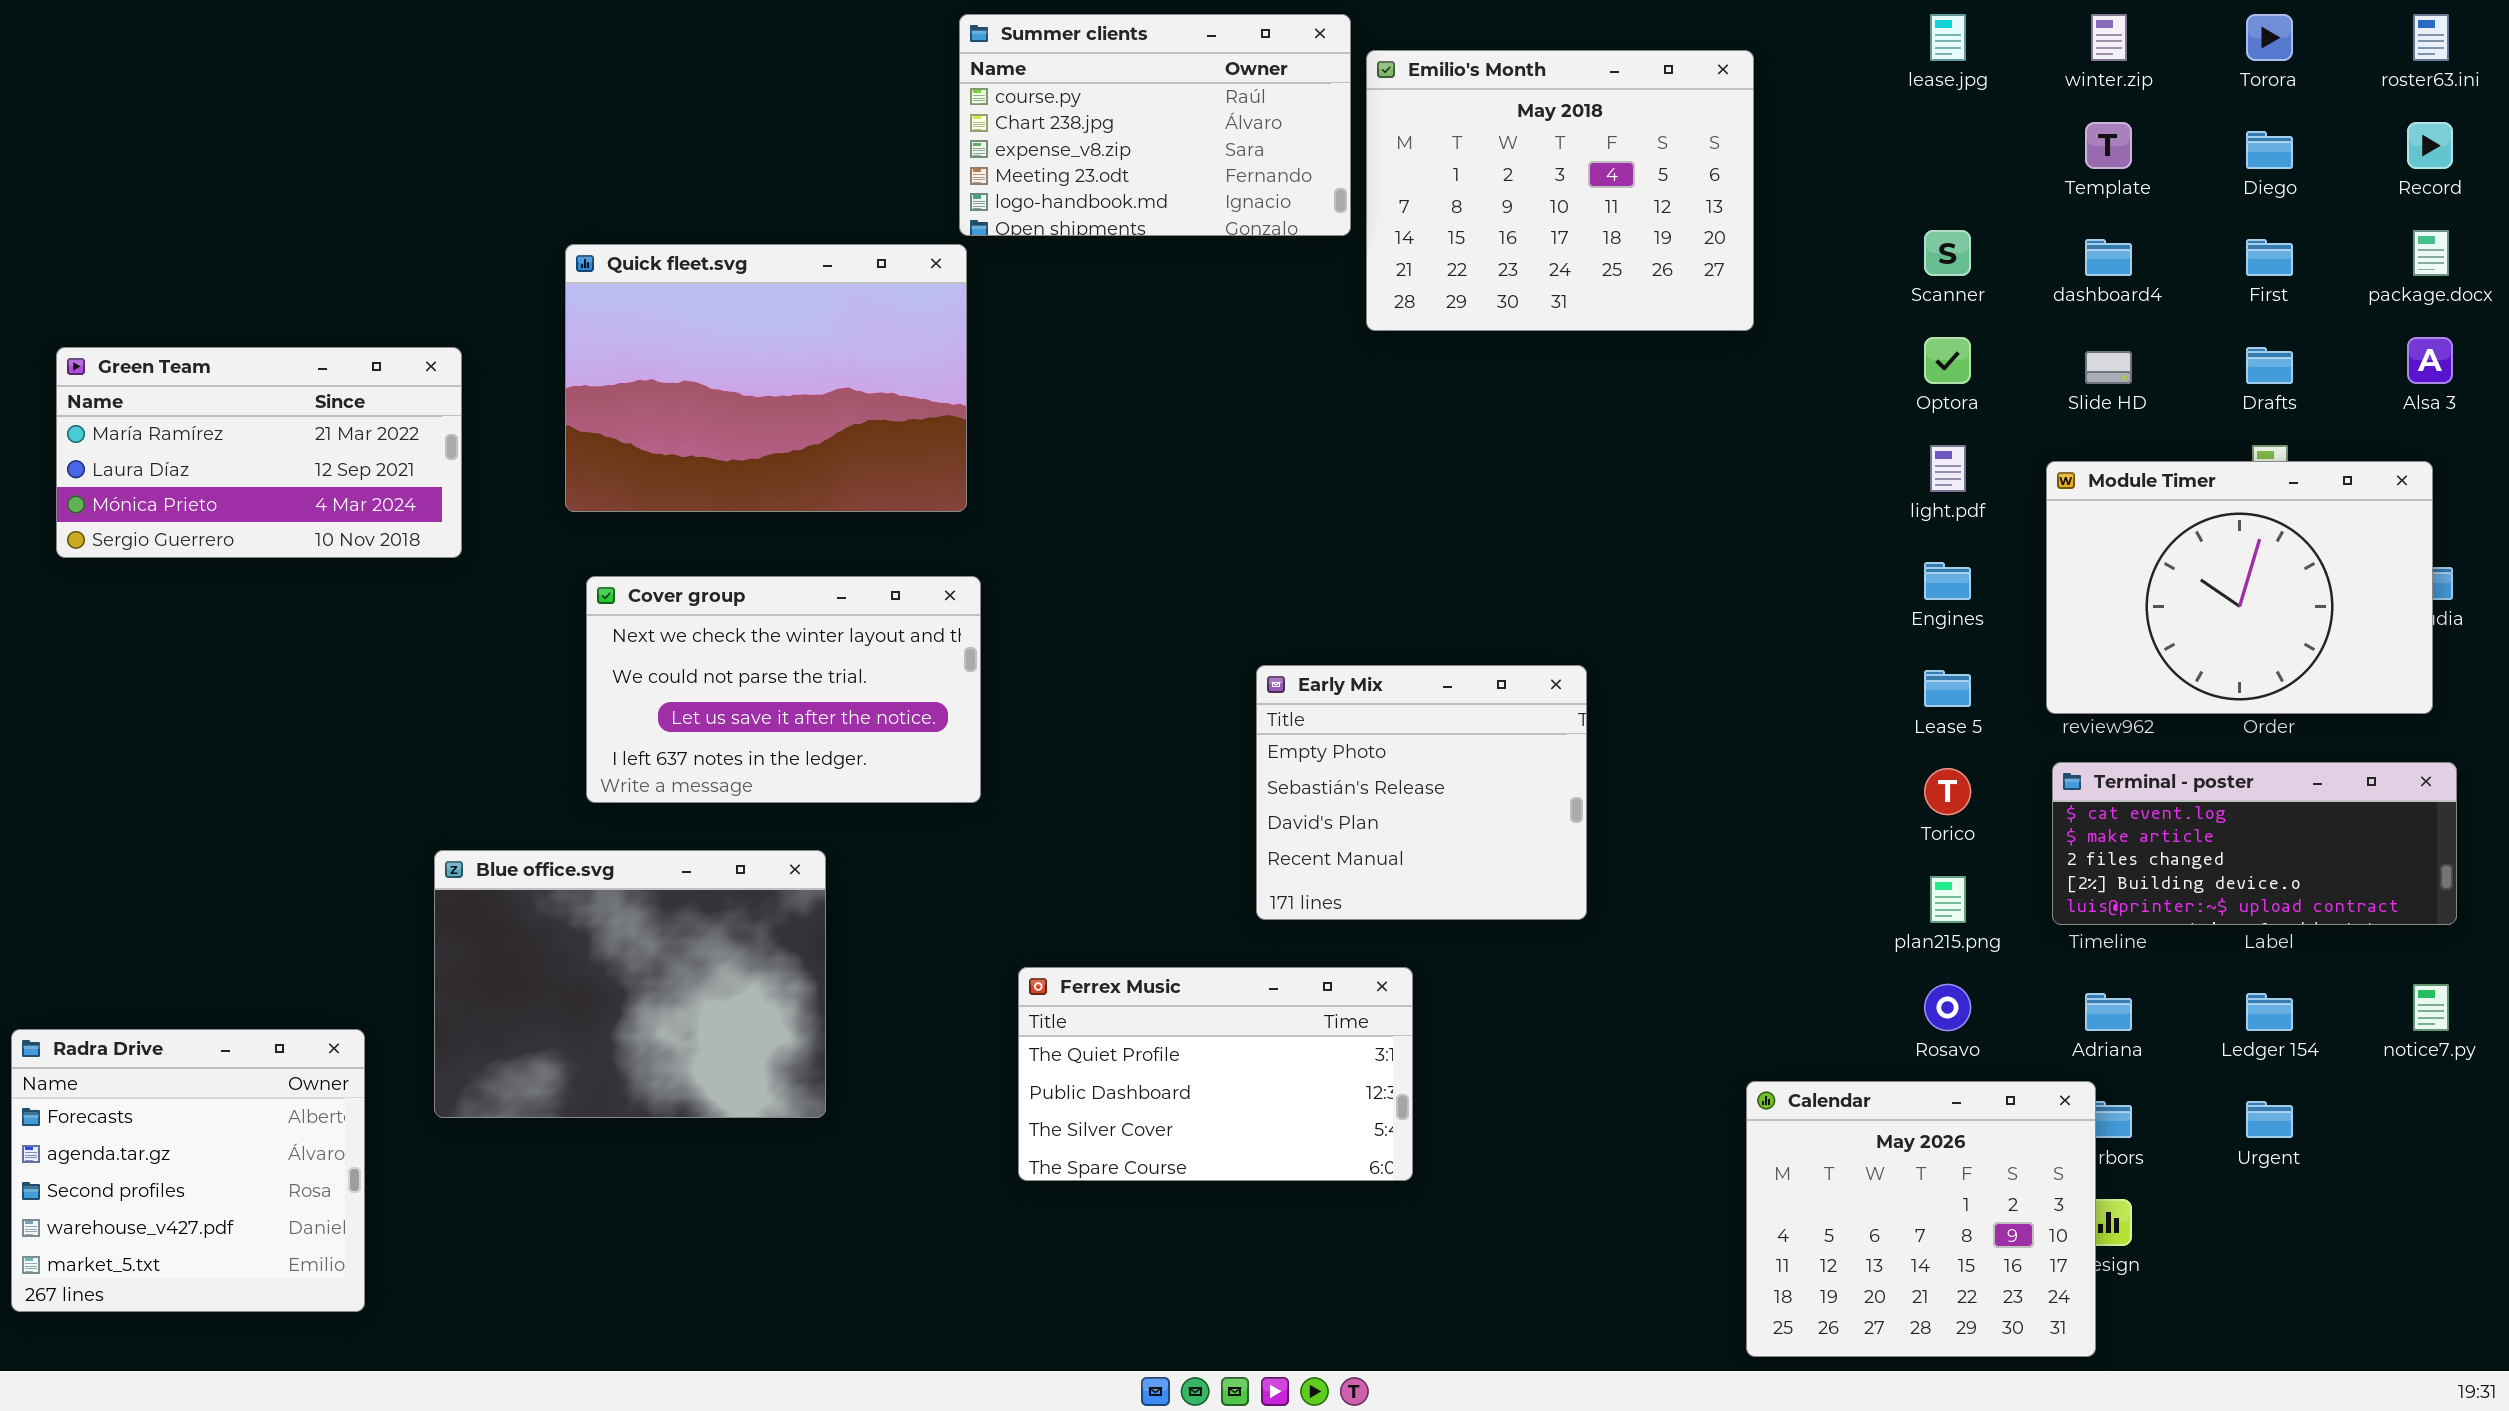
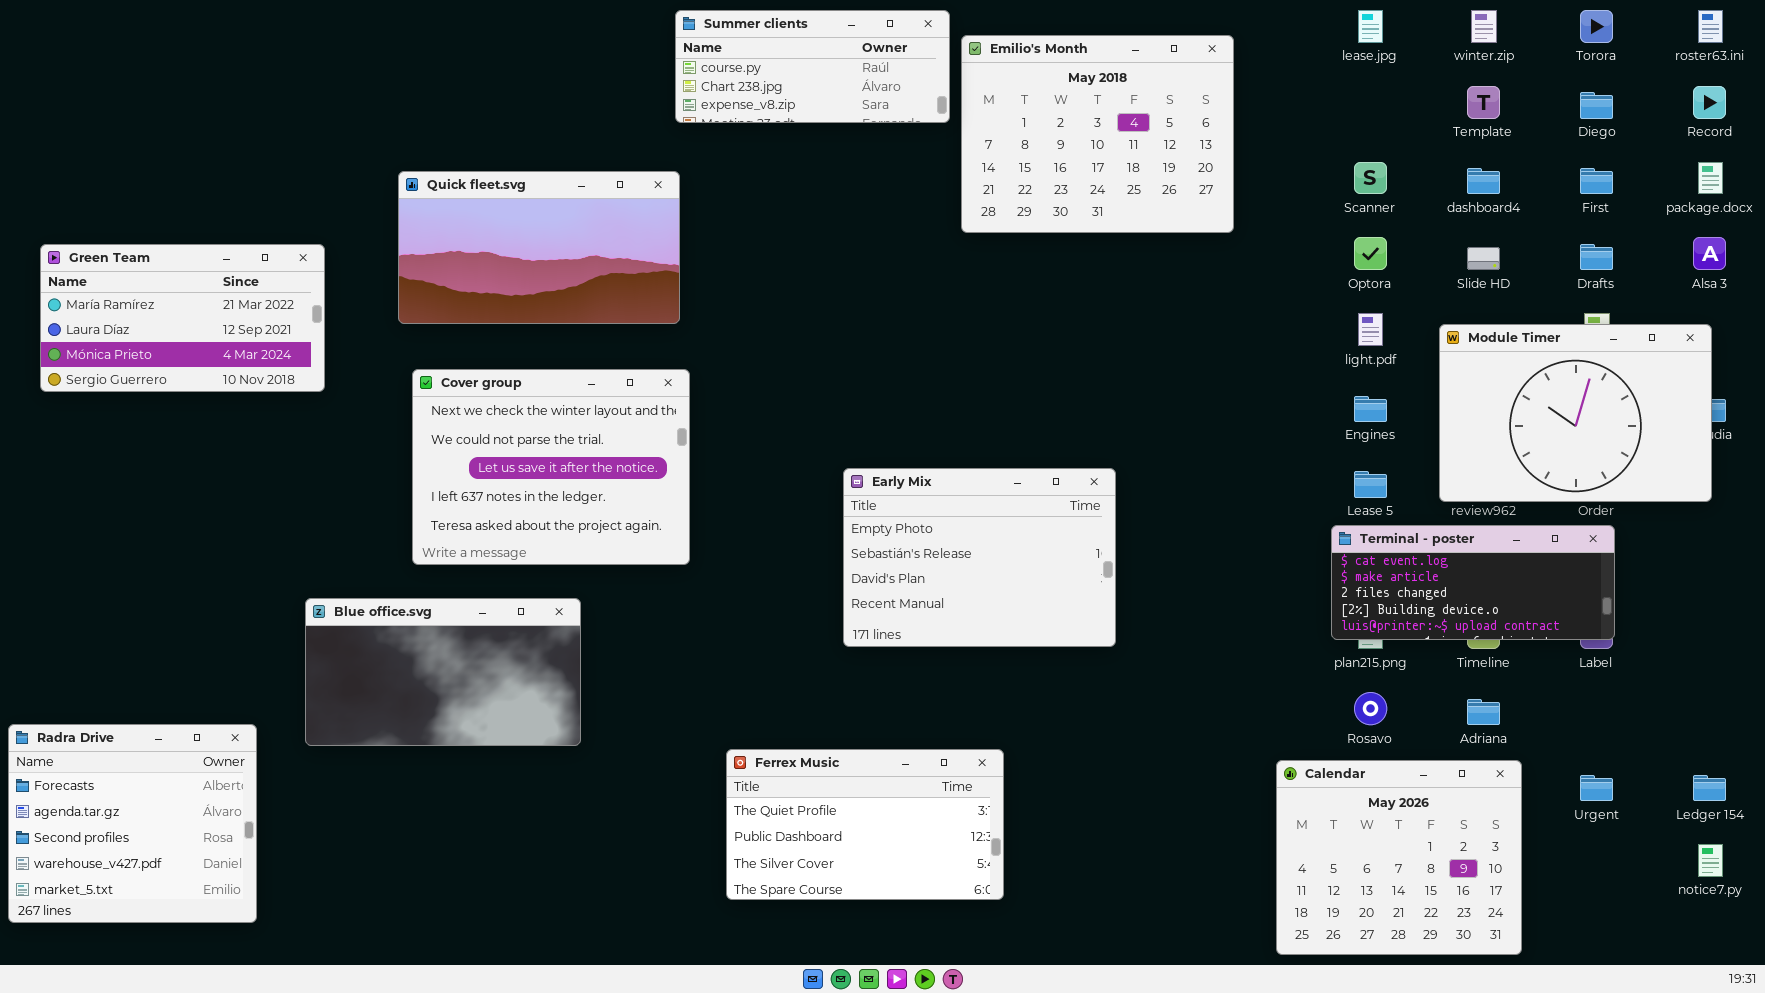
Summer clients: [959,14,1351,236] -> [675,10,950,123], resized
Quick fleet.svg: [565,244,967,512] -> [398,171,680,324], resized
Cover group: [586,576,981,803] -> [412,369,690,565], resized
Early Mix: [1256,665,1587,920] -> [843,468,1116,647], resized
Terminal - poster: [2052,762,2457,925] -> [1331,525,1615,640], moved
Blue office.svg: [434,850,826,1118] -> [305,598,581,746], resized
Ferrex Music: [1018,967,1413,1181] -> [726,749,1004,900], moved
notice7.py: [2413,984,2449,1031] -> [1698,844,1723,877], moved
Ledger 154: [2246,993,2293,1031] -> [1693,775,1726,801], moved
Calendar: [1746,1081,2096,1357] -> [1276,760,1522,955], moved

